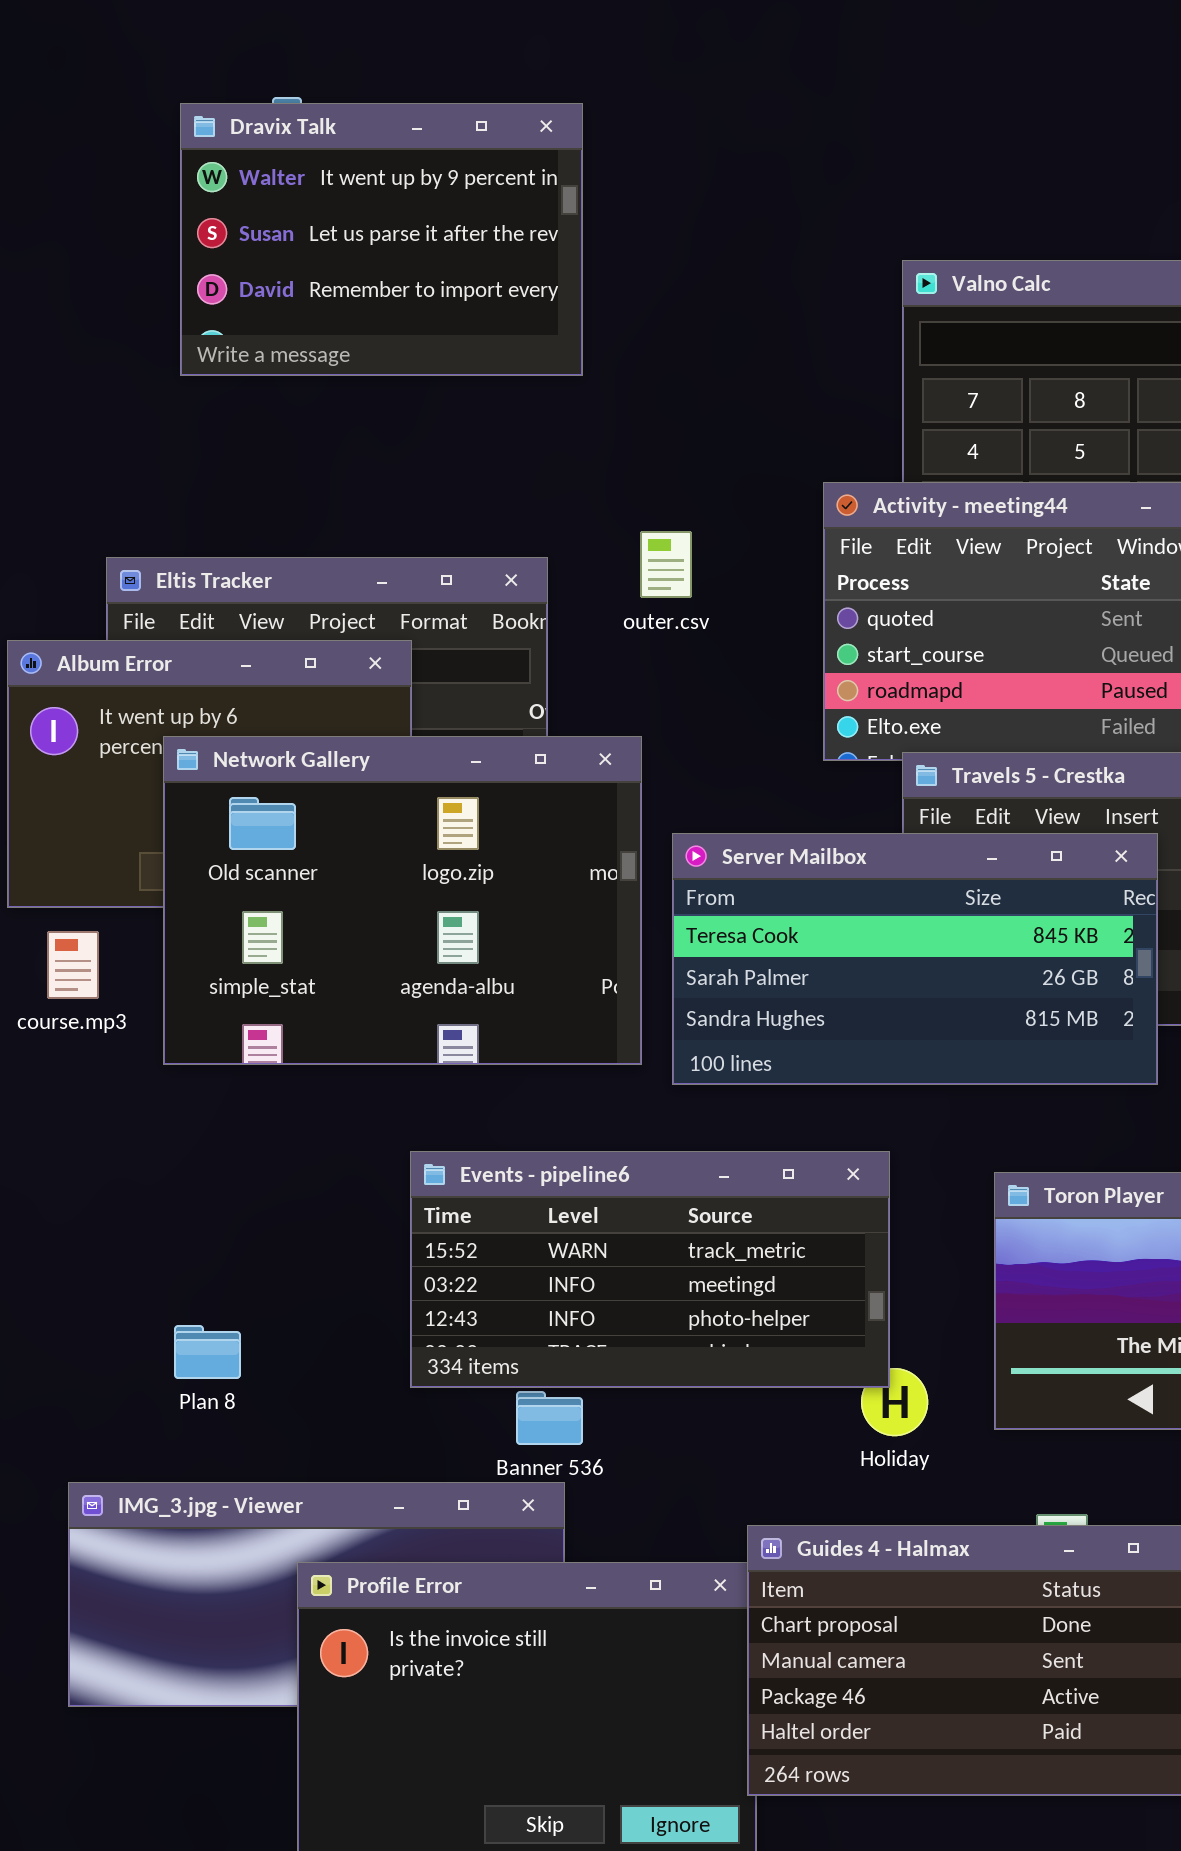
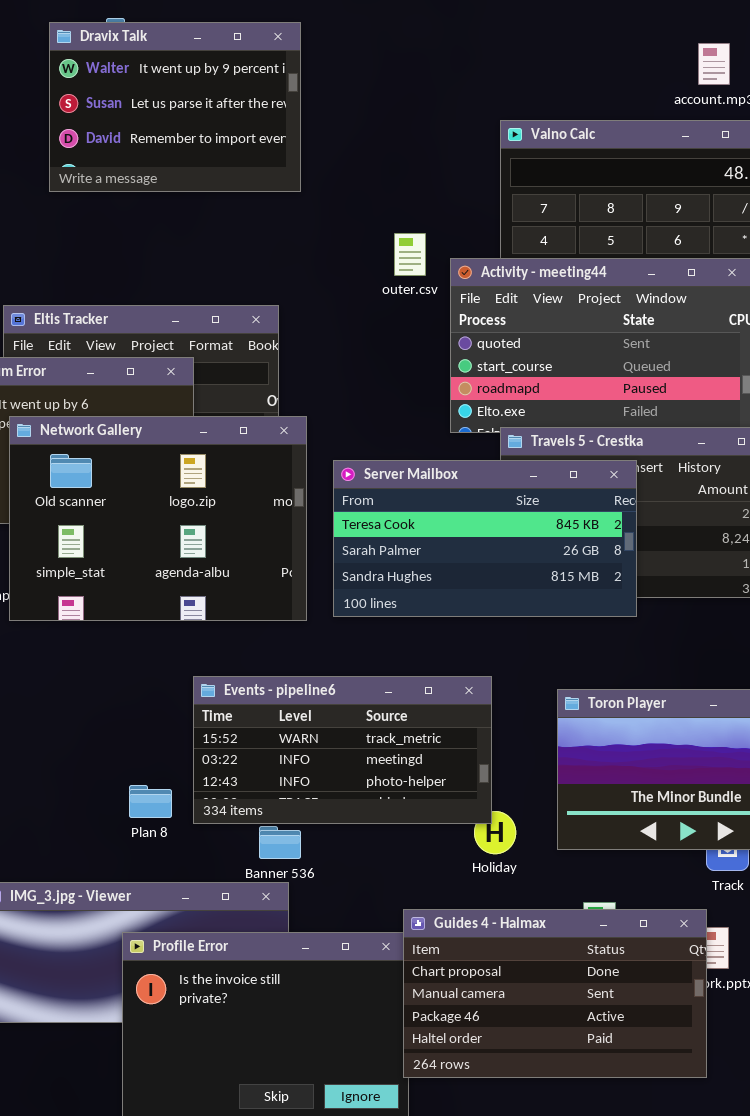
outer.csv: [640,531,692,598] -> [394,233,426,276], moved
Network Gallery: [163,736,642,1065] -> [9,416,307,621], moved
Server Mailbox: [672,833,1158,1085] -> [333,460,637,617], moved
Plan 8: [174,1325,241,1379] -> [129,785,172,818], moved

